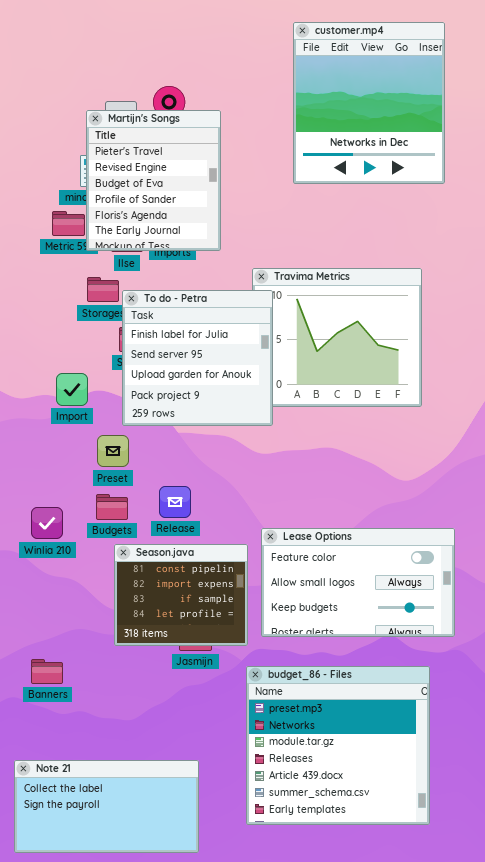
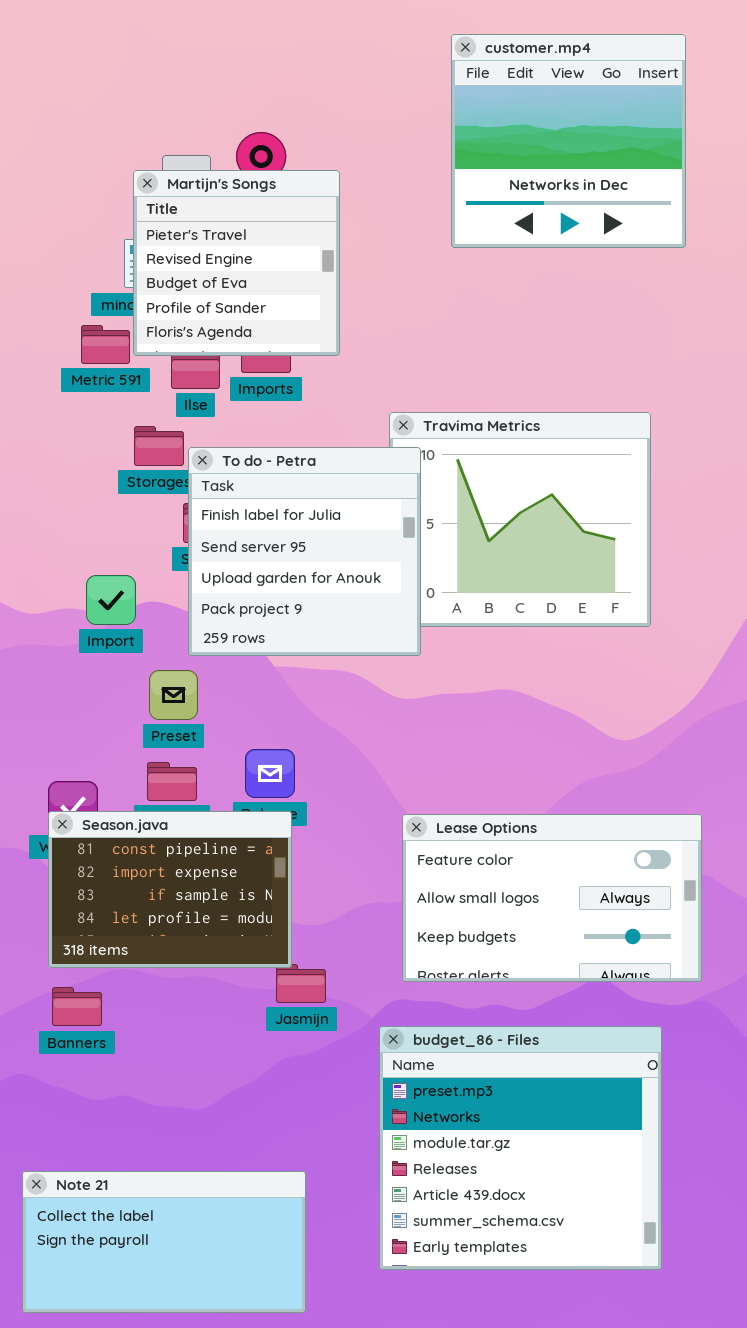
customer.mp4: [293,22,445,184] -> [451,34,686,248], resized
Martijn's Songs: [86,110,221,251] -> [133,170,340,356], resized
Season.java: [114,544,248,646] -> [48,811,292,968], moved, resized
Banners: [31,659,63,684] -> [52,987,102,1026], moved

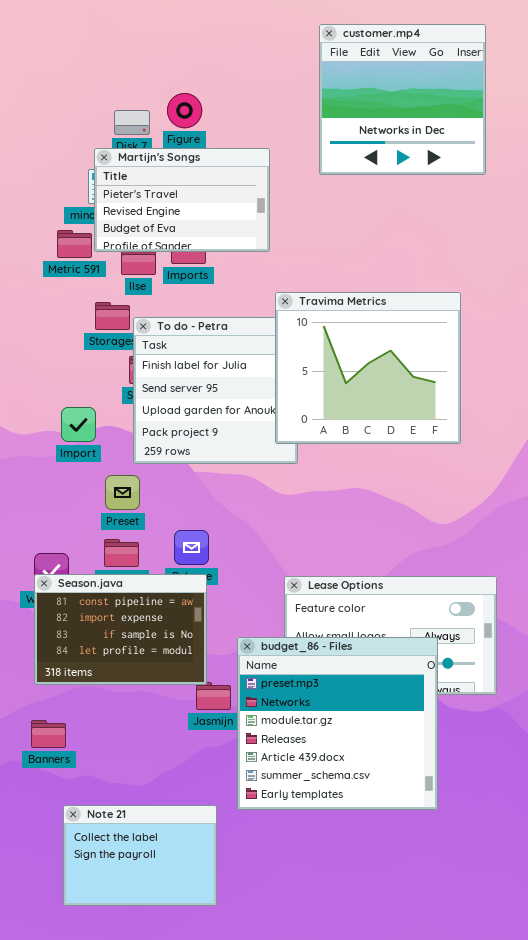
Martijn's Songs: [133,170,340,356] -> [94,148,270,252], resized
Travima Metrics: [389,412,651,627] -> [275,292,461,444], raised
Banners: [52,987,102,1026] -> [31,720,66,748], moved
budget_86 - Files: [379,1026,662,1270] -> [237,637,438,810], moved
Note 21: [22,1171,306,1313] -> [63,805,217,906], moved, resized

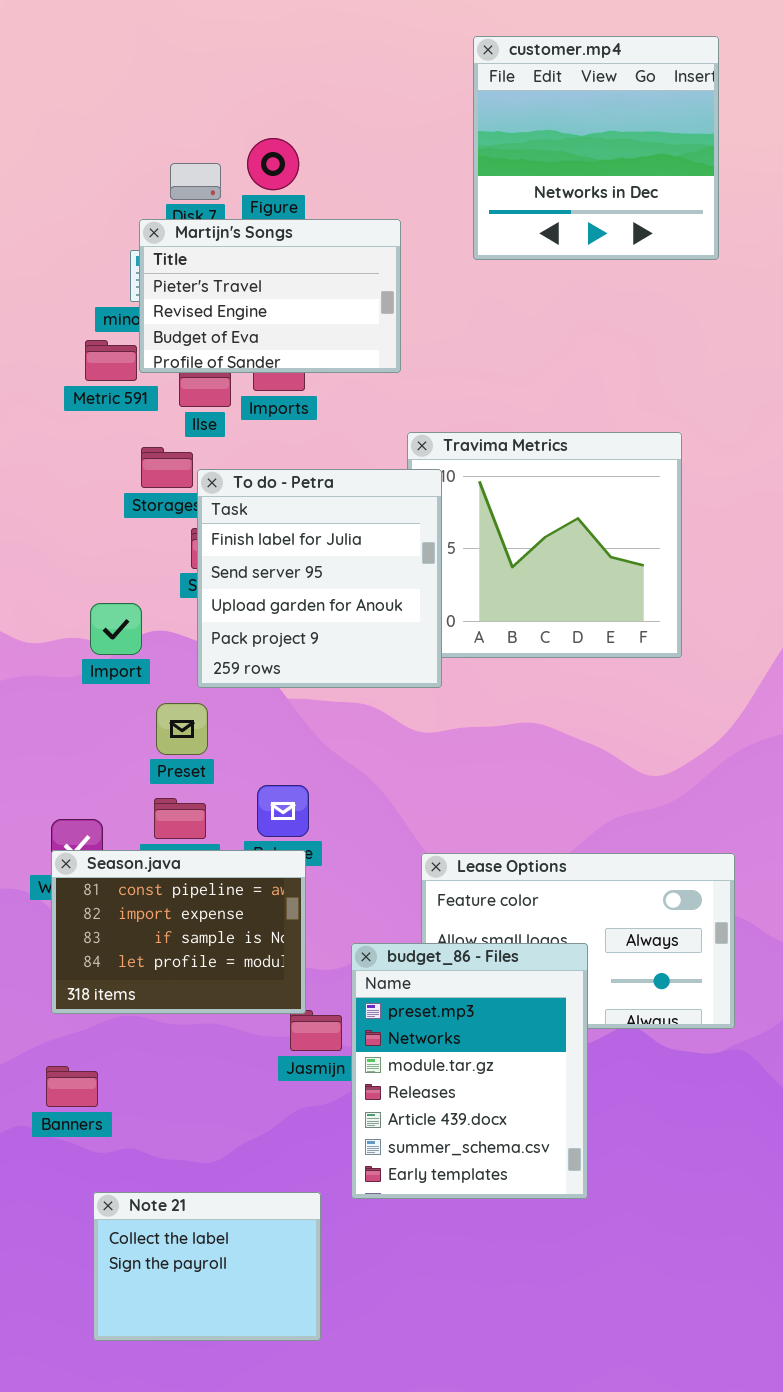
To do - Petra: [133,317,298,464] -> [197,469,442,688], raised
budget_86 - Files: [237,637,438,810] -> [351,943,588,1199], resized

